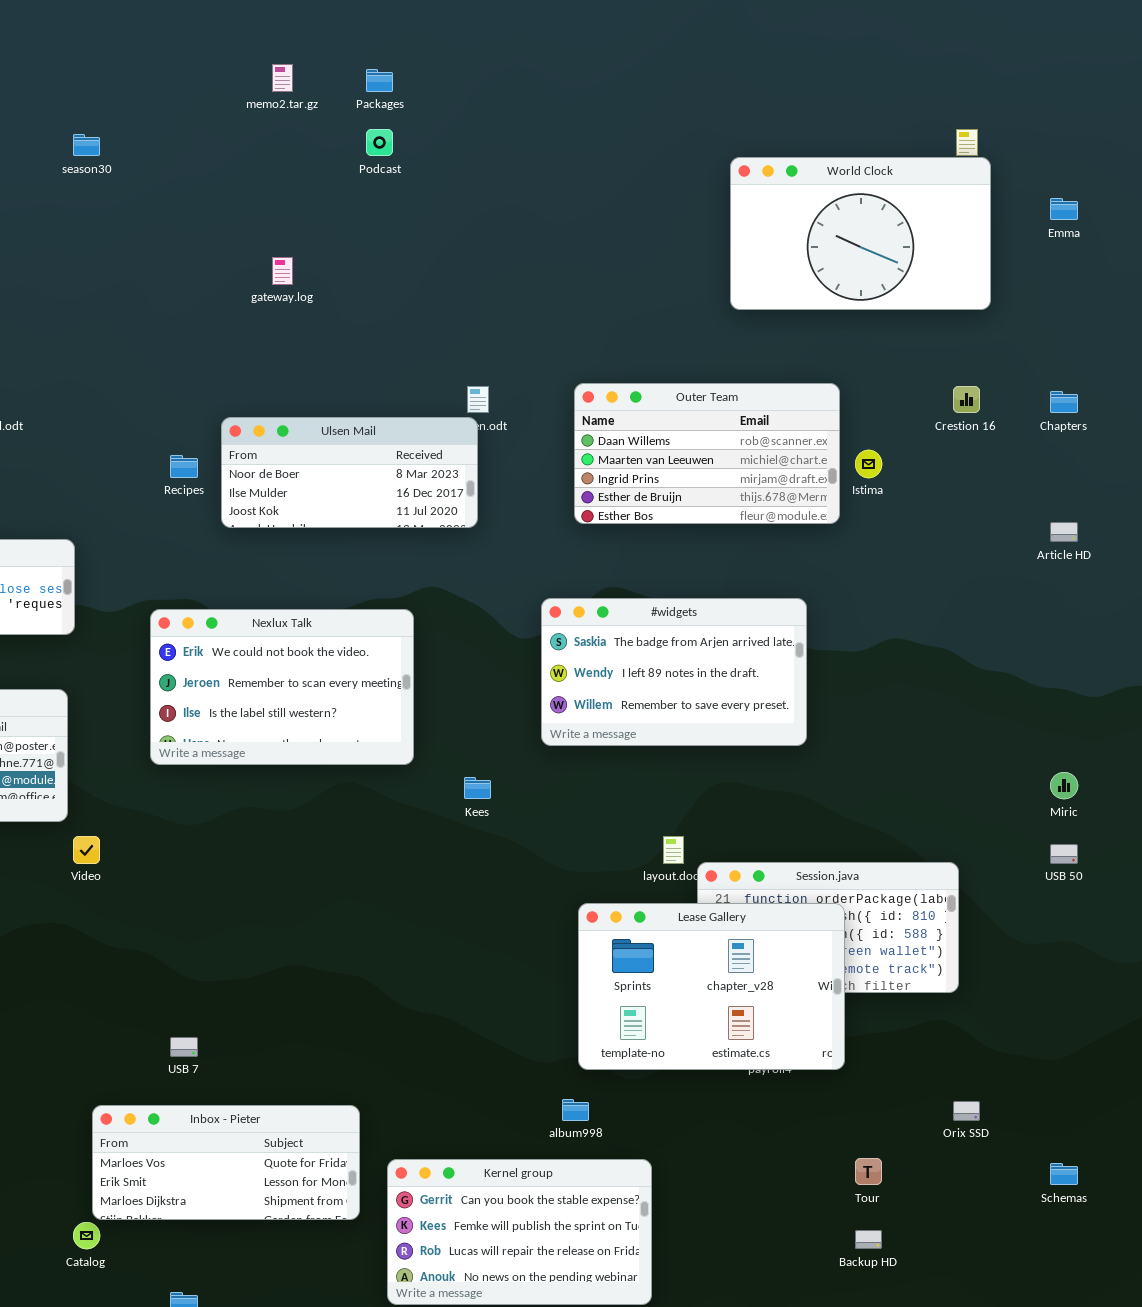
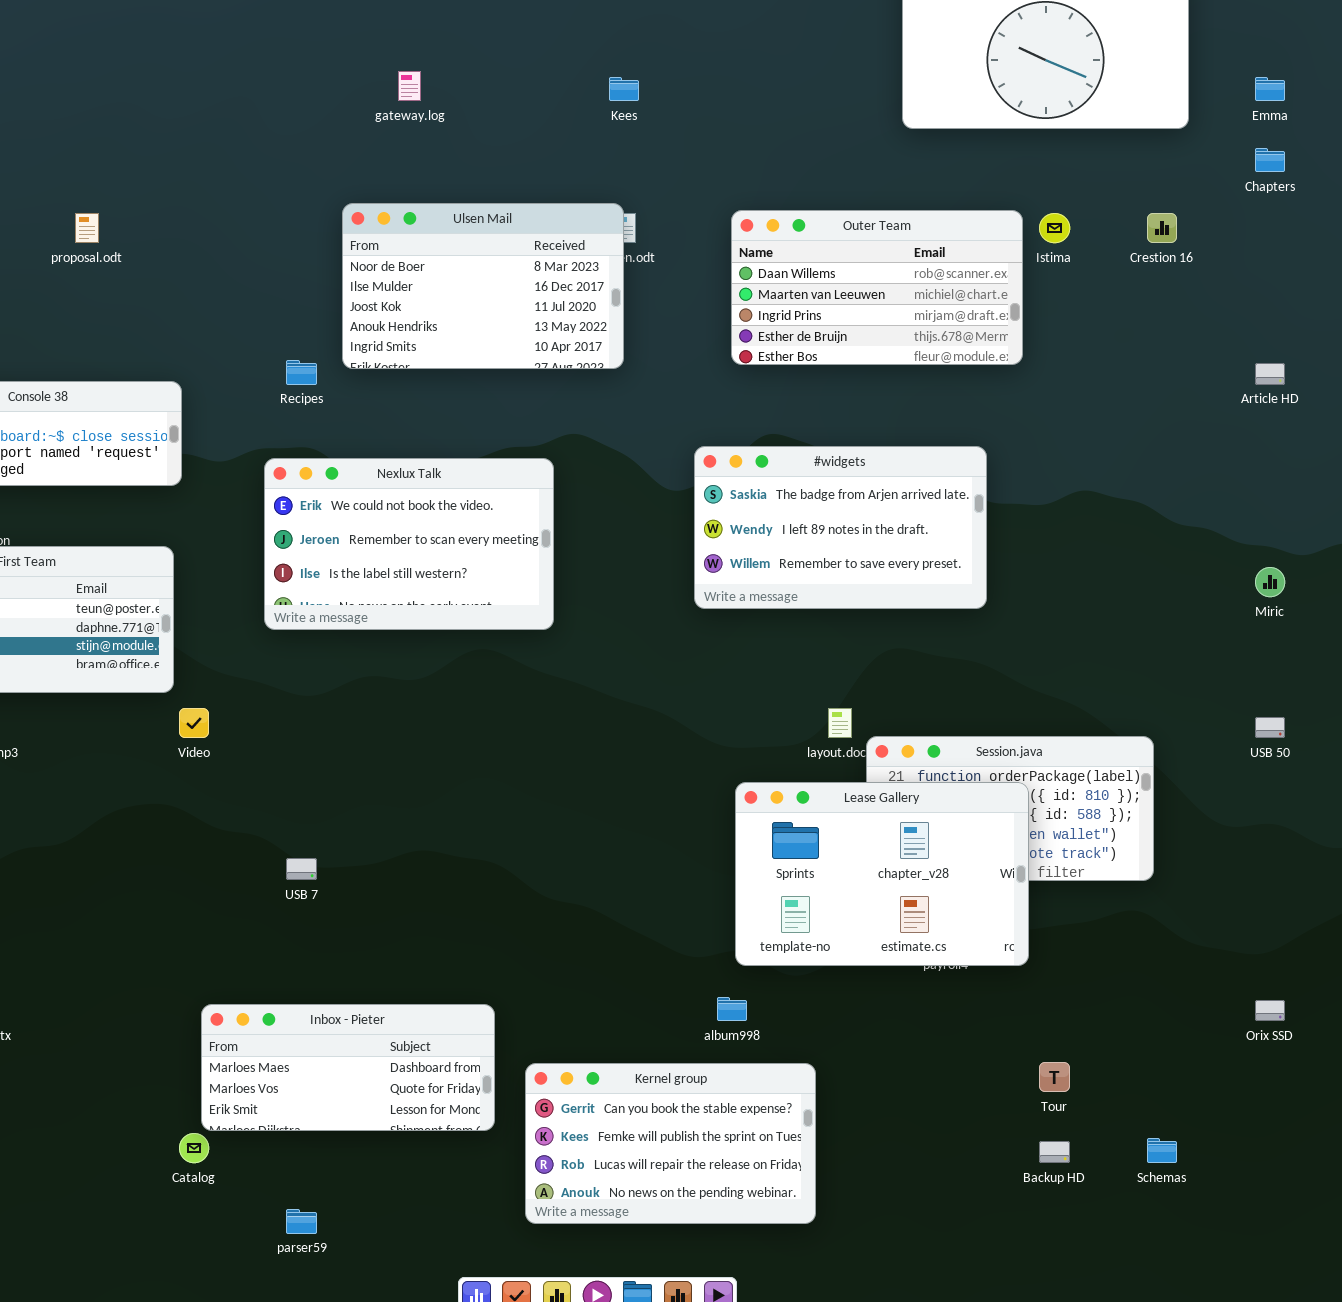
Emma: [1050,198,1078,220] -> [1255,77,1285,101], moved
Chapters: [1050,391,1078,413] -> [1255,148,1285,172], moved
Ulsen Mail: [221,417,478,528] -> [342,203,624,369], resized
Istima: [855,450,882,478] -> [1039,213,1070,243], moved
Recipes: [170,455,198,478] -> [286,360,317,385], moved
Miric: [1050,772,1078,799] -> [1255,567,1285,597], moved
Kees: [464,777,491,799] -> [609,77,639,101], moved
USB 7: [170,1037,198,1057] -> [286,858,317,880], moved
Orix SSD: [953,1101,980,1121] -> [1255,1000,1285,1021], moved
Inbox - Pieter: [92,1105,360,1220] -> [201,1004,495,1131], scrolled up 1 row
Schemas: [1050,1163,1078,1185] -> [1147,1138,1177,1163], moved

